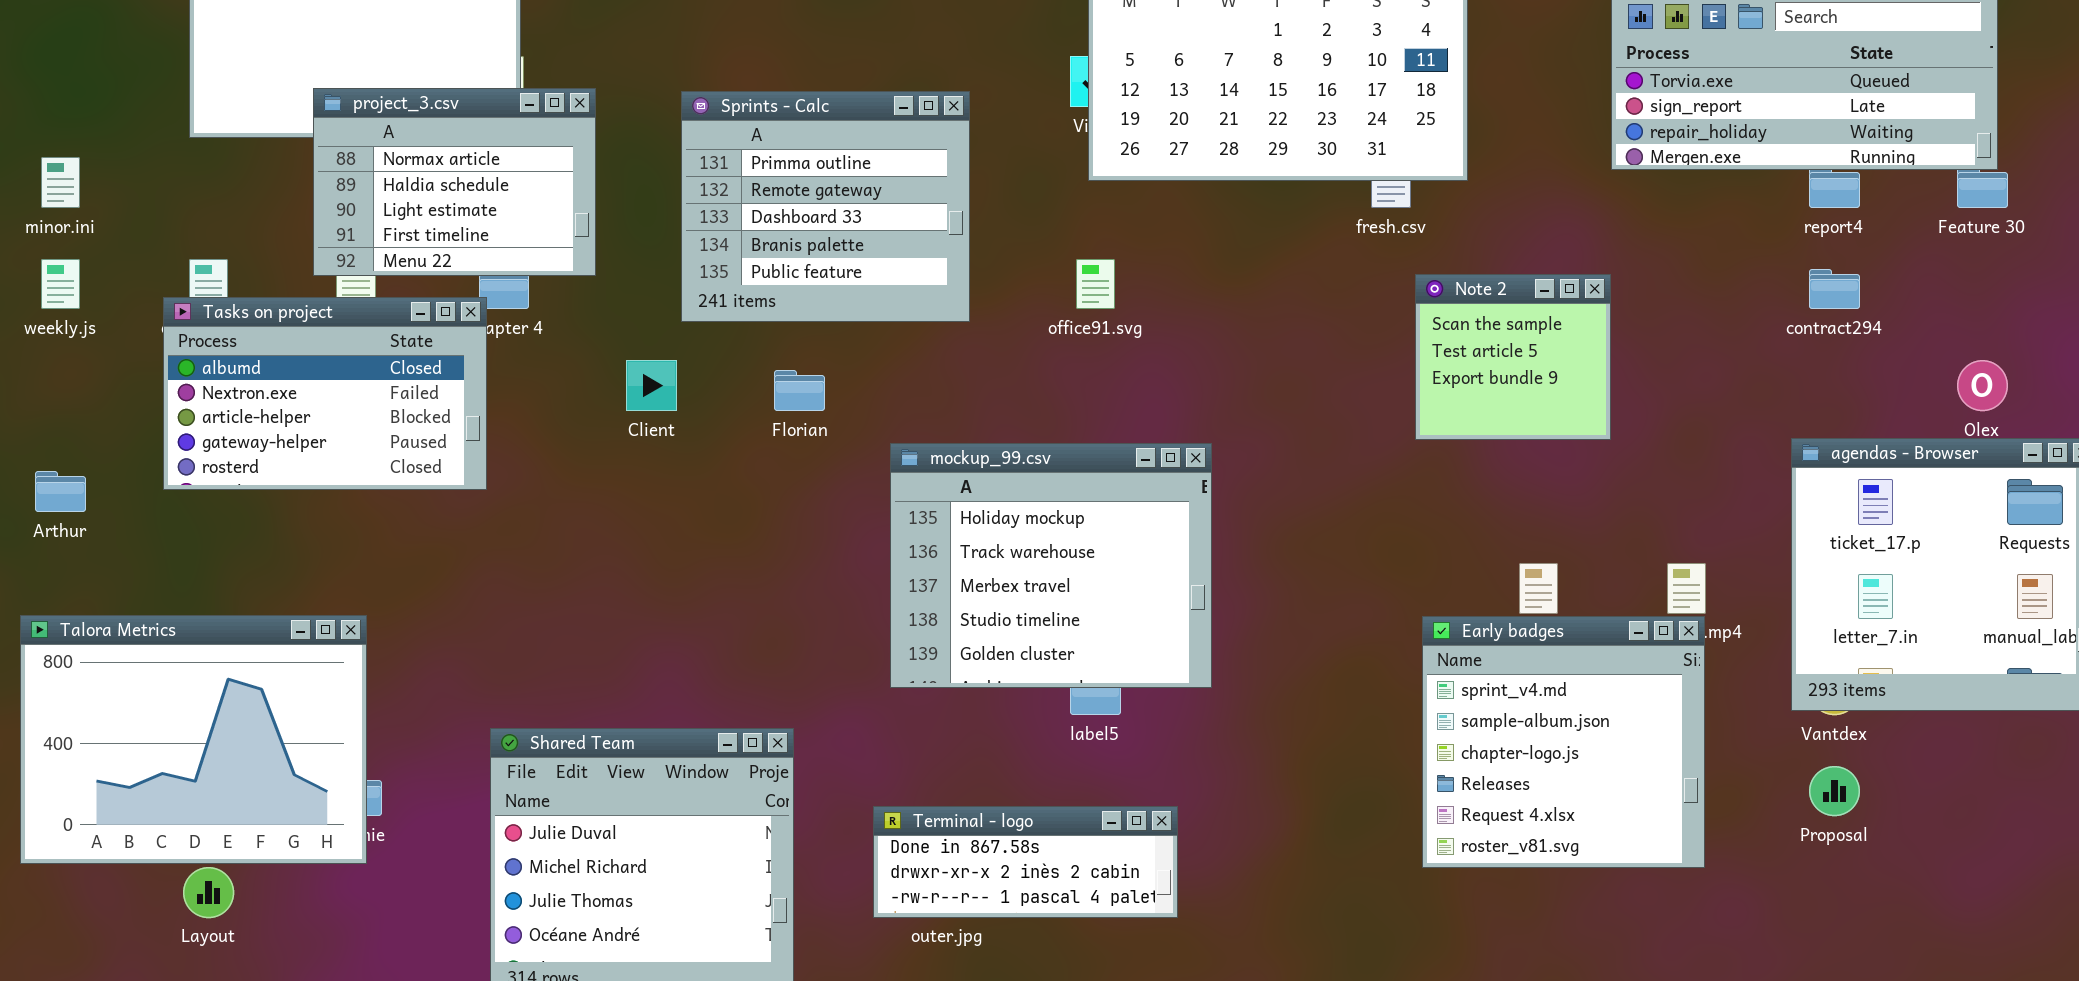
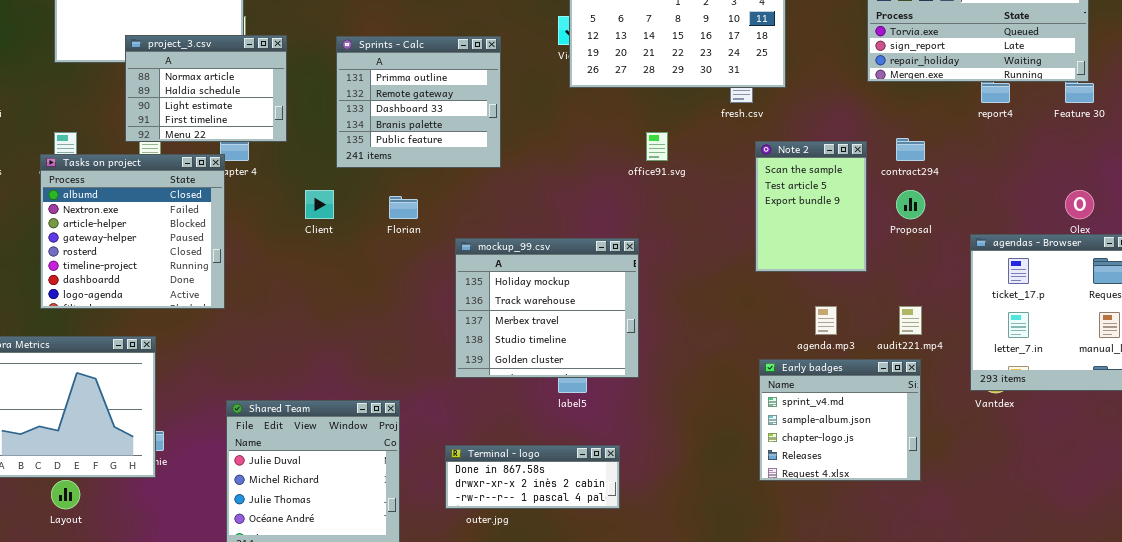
office91.svg: [1076,259,1115,309] -> [646,132,668,161], moved
contract294: [1809,269,1860,309] -> [896,138,925,161], moved
Note 2: [1415,274,1611,440] -> [755,141,867,272], resized
Tasks on project: [163,297,487,490] -> [40,154,225,309], resized
Early badges: [1422,616,1705,868] -> [759,359,921,481], resized
Proposal: [1809,766,1860,816] -> [896,190,925,219], moved

